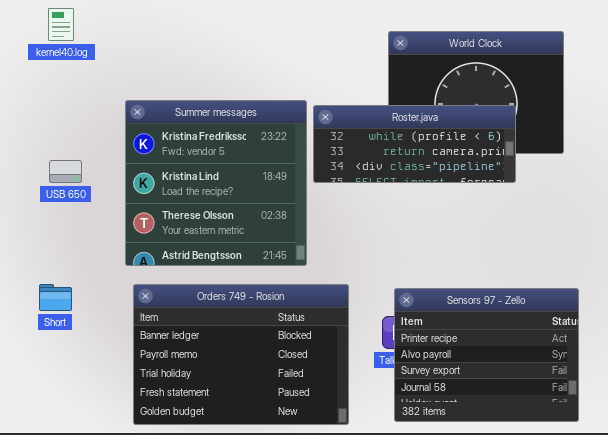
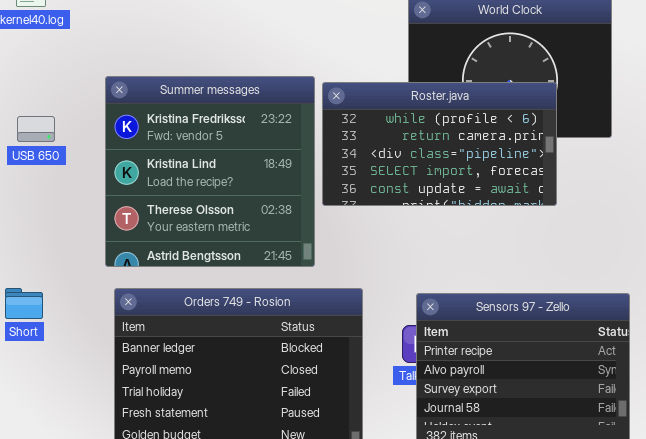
Roster.java: [313,105,516,183] -> [322,82,557,206], resized
USB 650: [49,160,82,183] -> [17,116,55,142], moved

